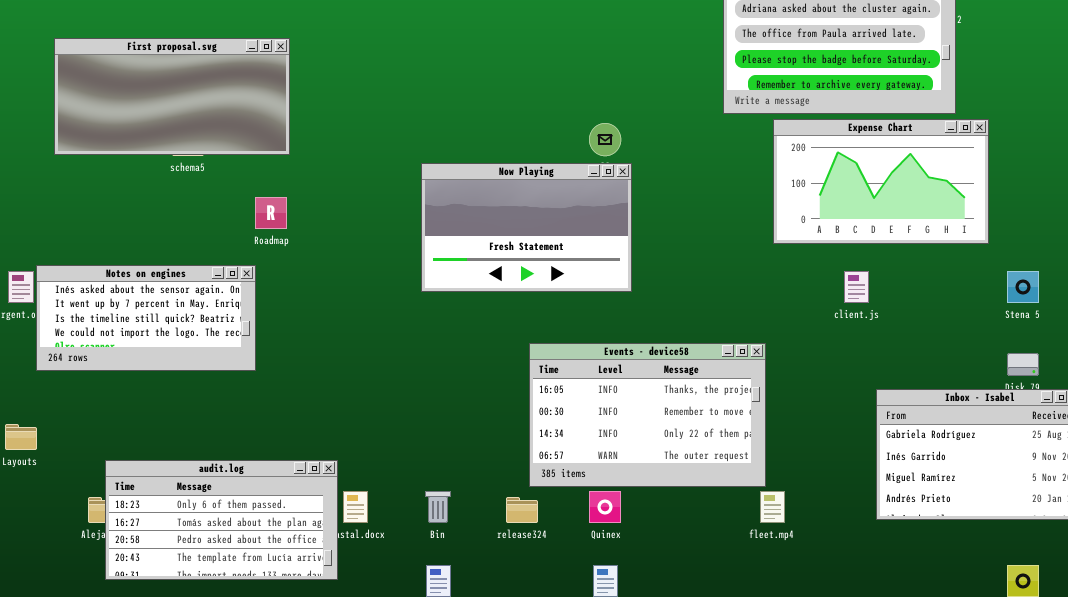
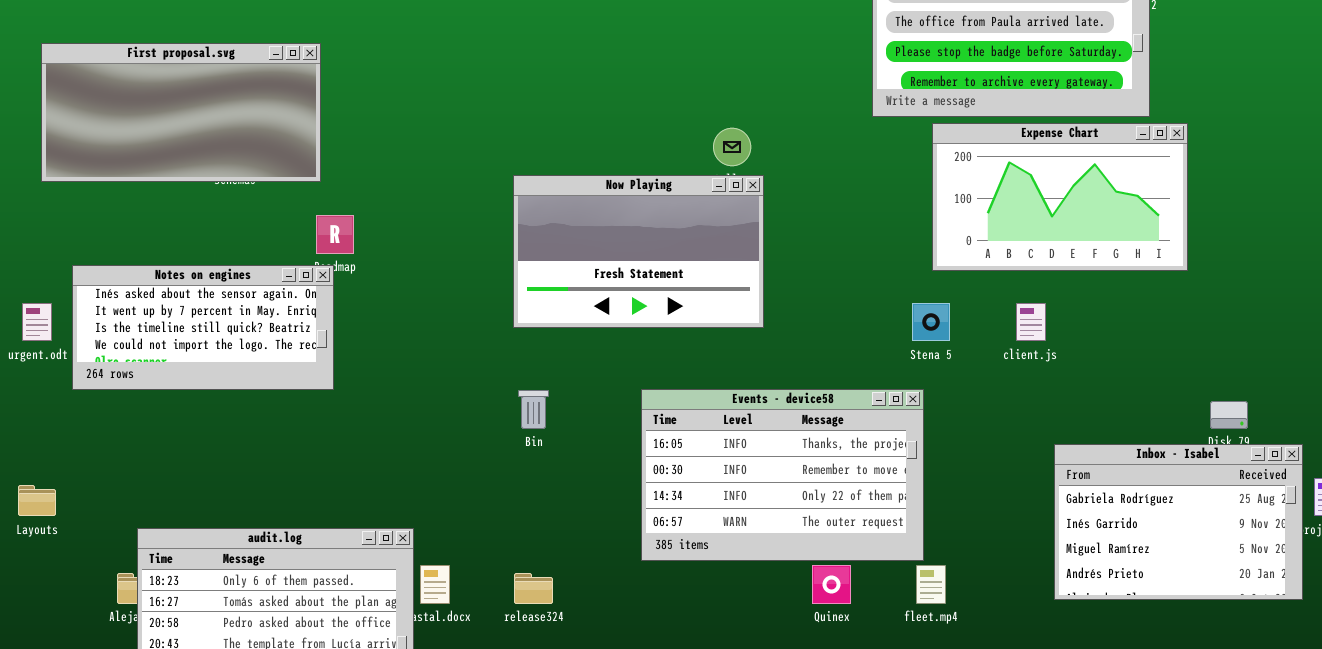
First proposal.svg: [54,38,290,155] -> [41,43,321,182], moved
Notes on engines: [36,265,256,371] -> [72,265,334,390], moved
Stena 5: [1007,271,1039,303] -> [912,303,950,341], moved
Bin: [425,491,451,523] -> [518,390,549,429], moved
Quinex: [589,491,621,523] -> [812,565,851,604], moved
release324: [506,497,538,523] -> [514,573,553,604], moved

